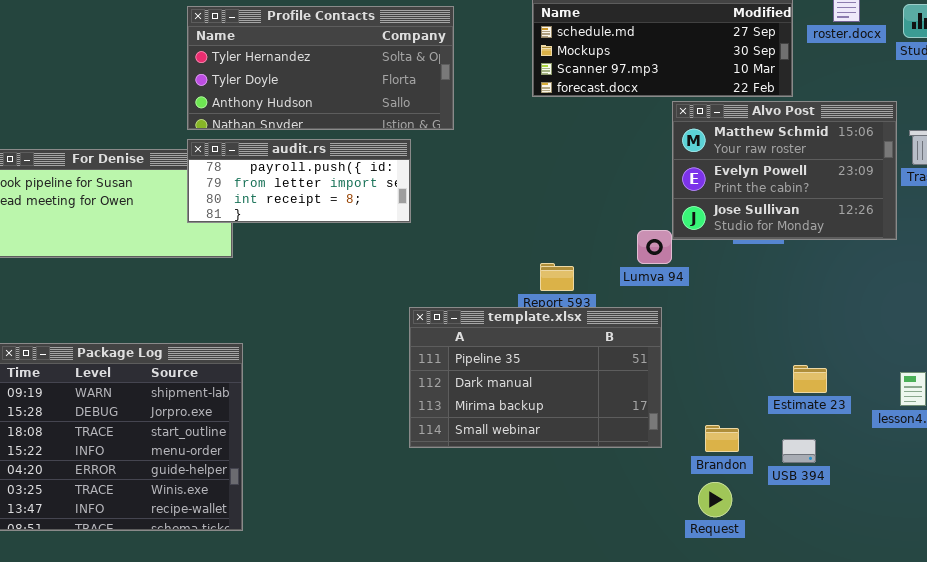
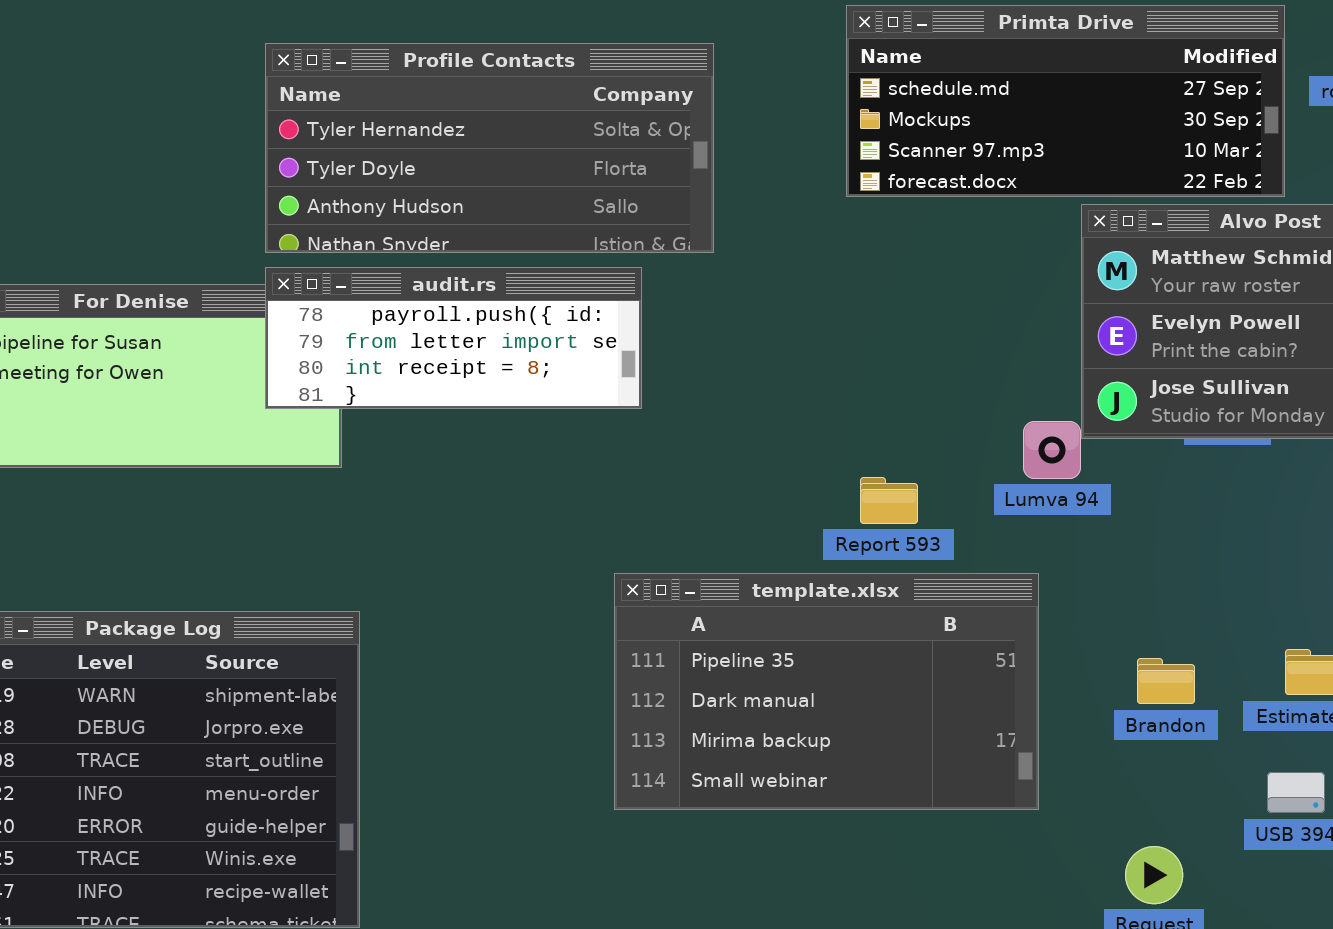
template.xlsx: [409,307,662,448] -> [614,573,1039,810], moved
Brandon: [705,425,739,452] -> [1137,658,1195,704], moved

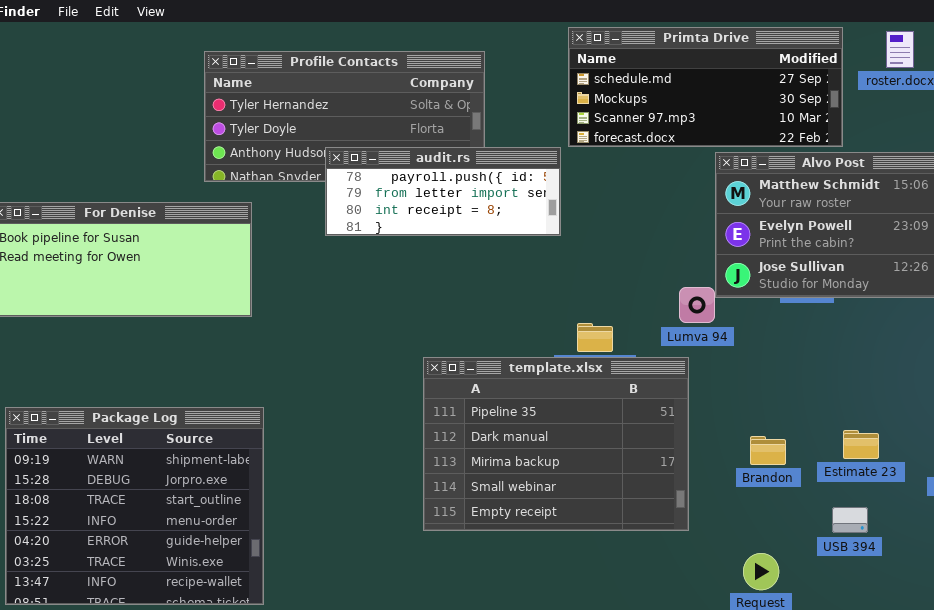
audit.rs: [265,267,642,409] -> [325,147,561,236], moved
template.xlsx: [614,573,1039,810] -> [423,357,689,531], resized

